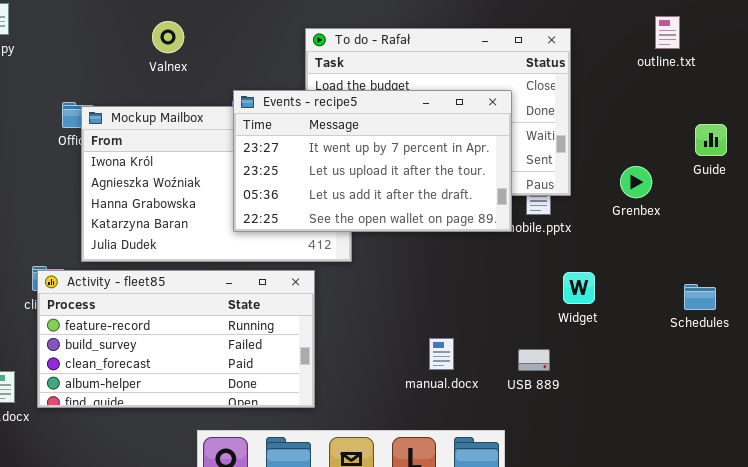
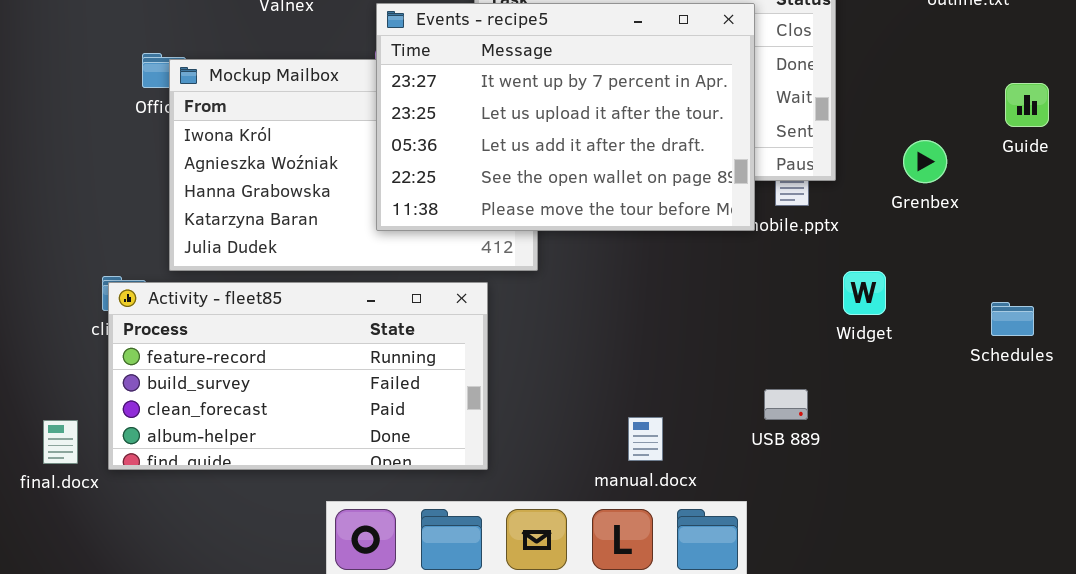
Events - recipe5: [233,90,512,232] -> [376,3,755,231], resized
Widget: [563,272,595,304] -> [843,271,886,315], moved
manual.docx: [429,338,454,370] -> [628,417,663,461], moved

